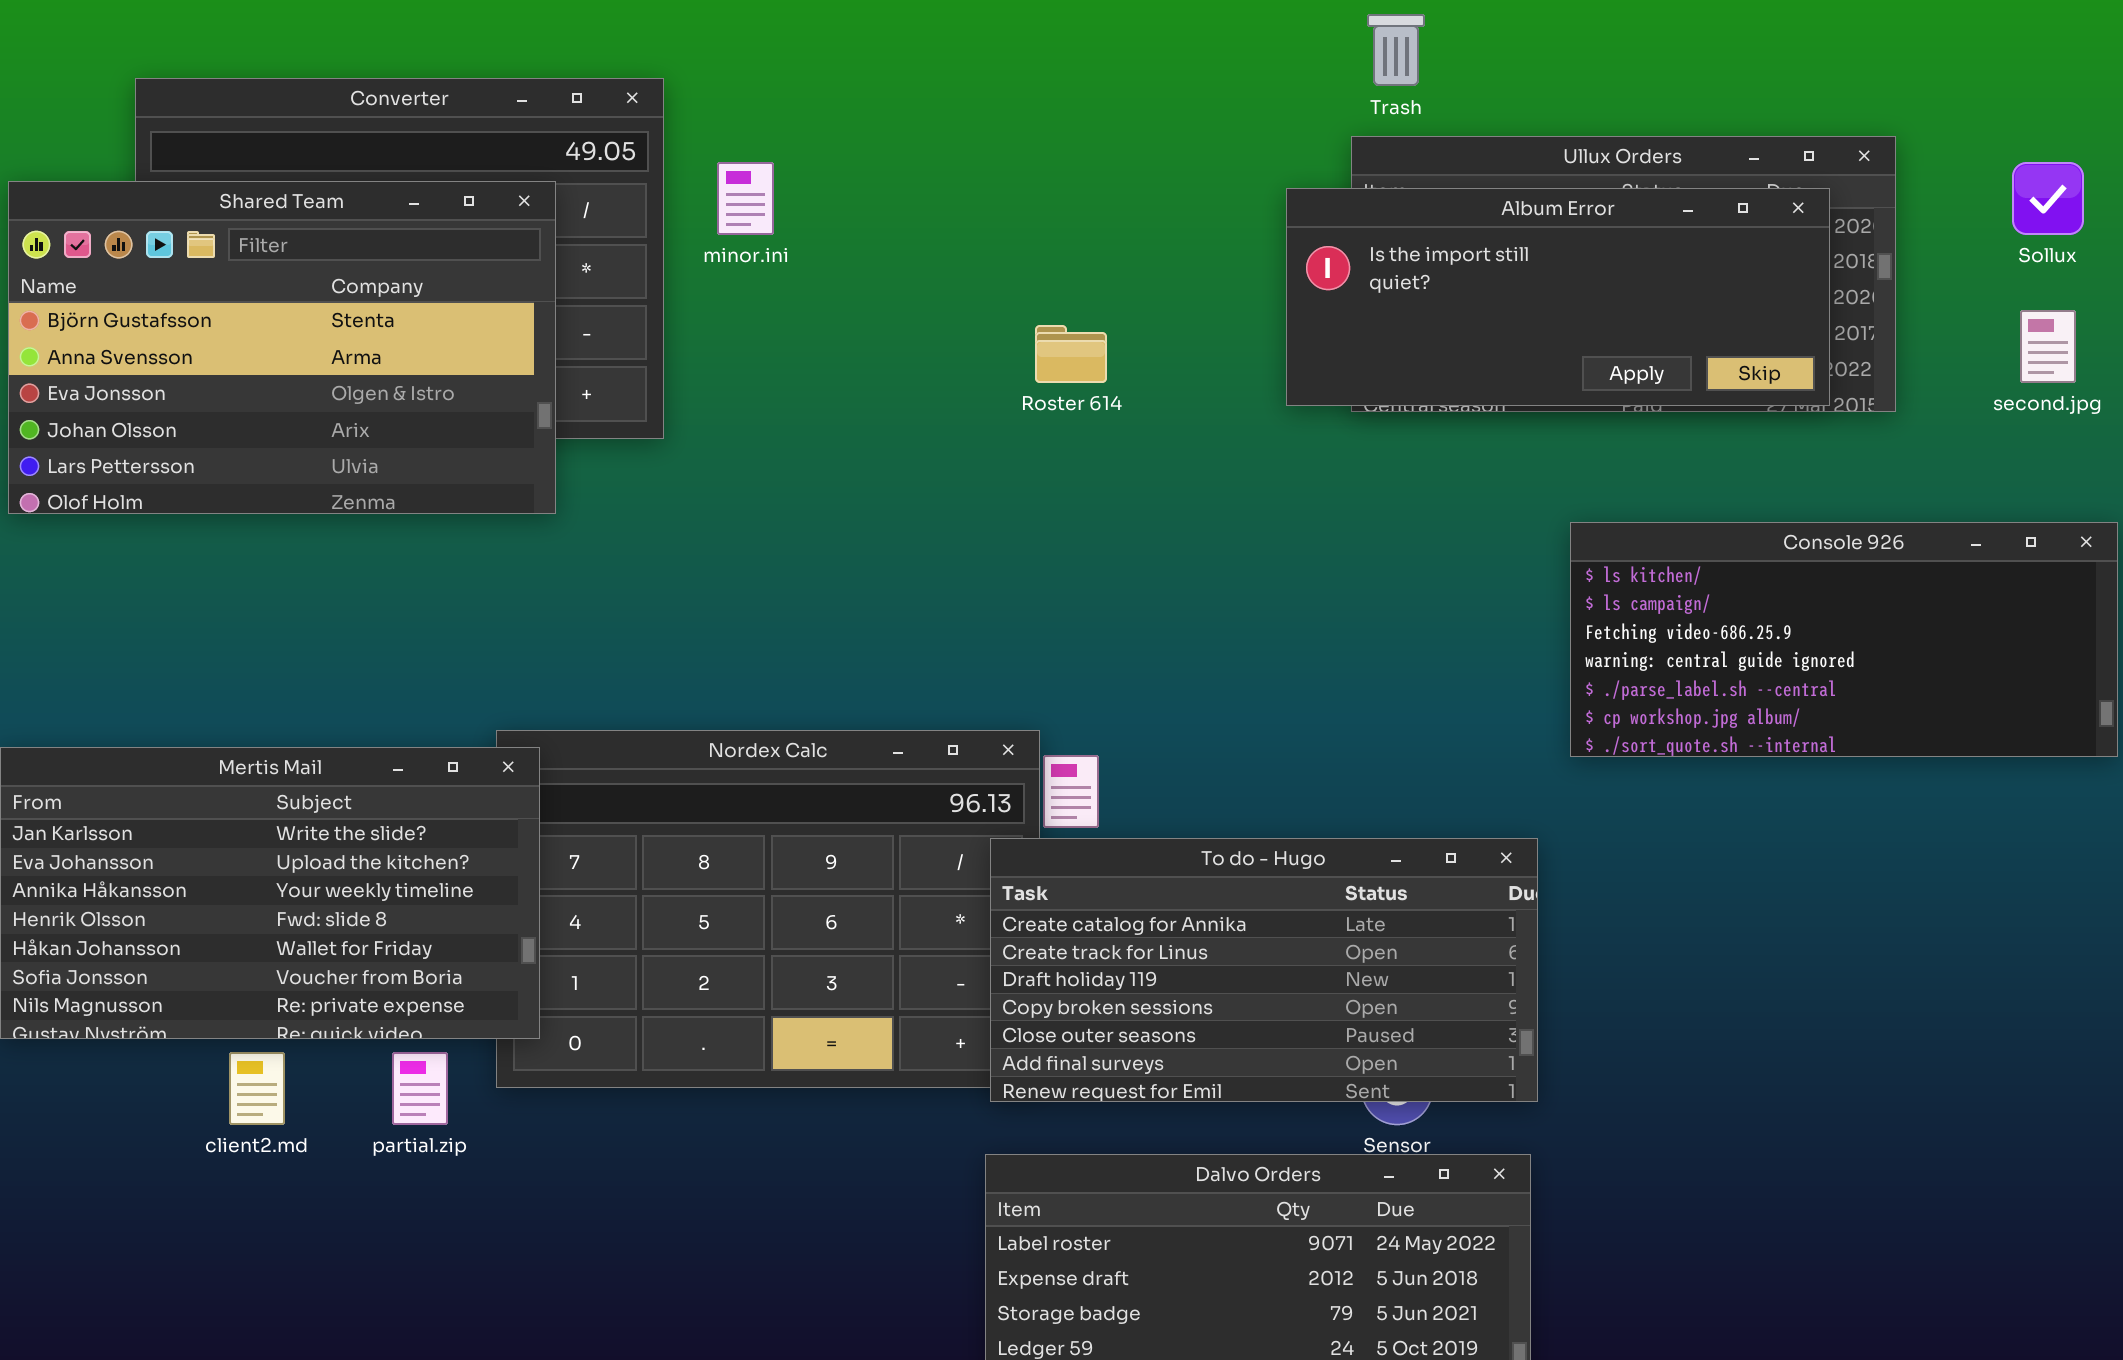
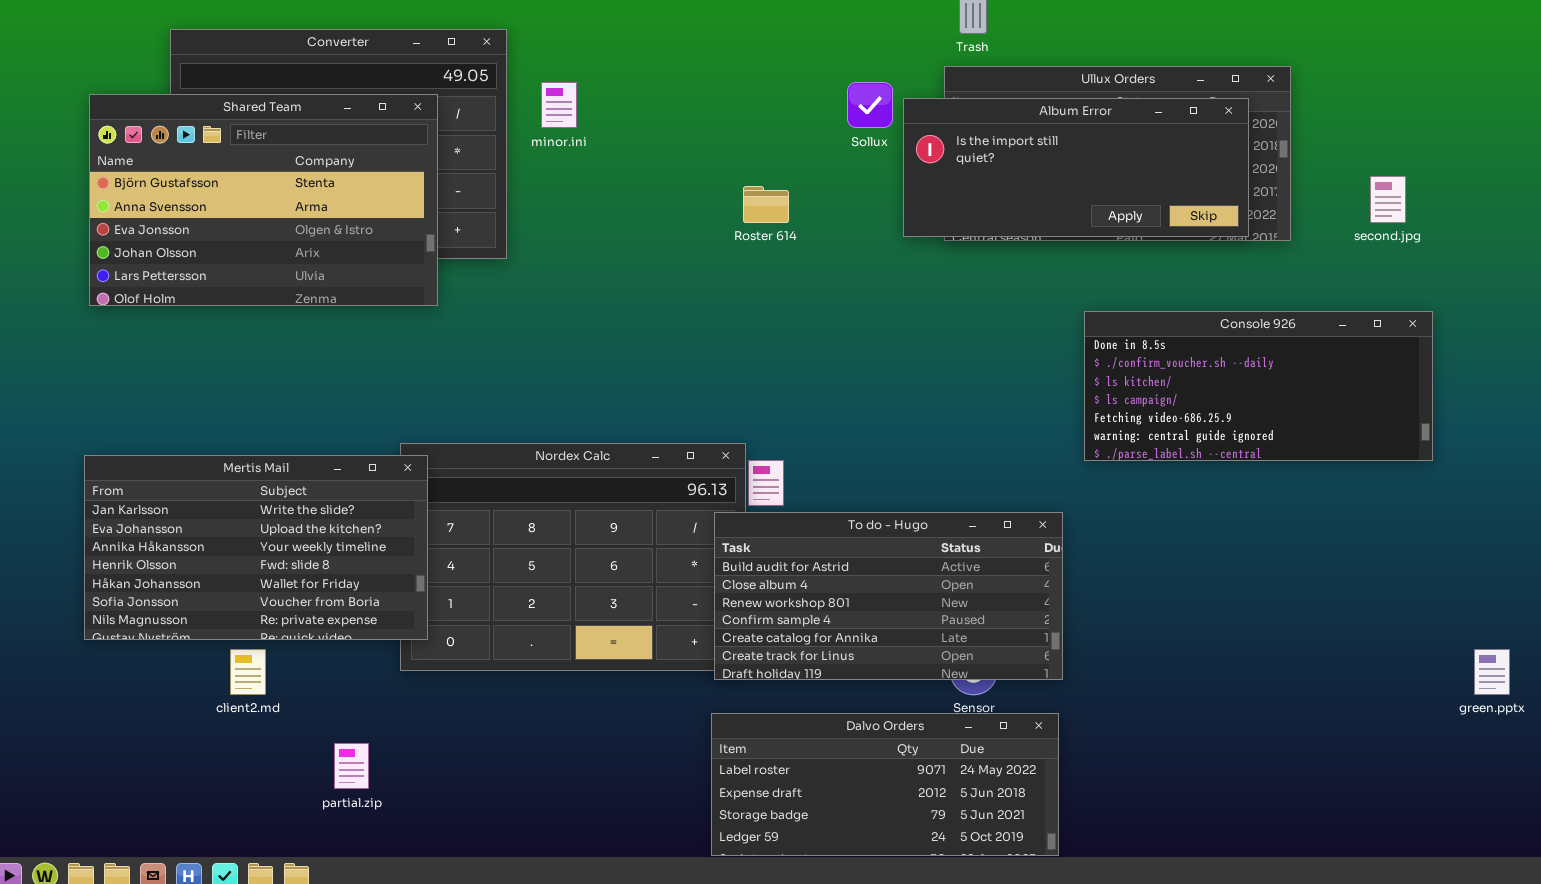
Sollux: [2012,162,2084,235] -> [847,82,893,128], moved
Console 926: [1570,522,2118,757] -> [1084,311,1433,461], scrolled up 2 rows
To do - Hugo: [990,838,1538,1102] -> [714,512,1063,680], scrolled up 4 rows
partial.zip: [392,1052,448,1125] -> [334,743,369,789], moved

